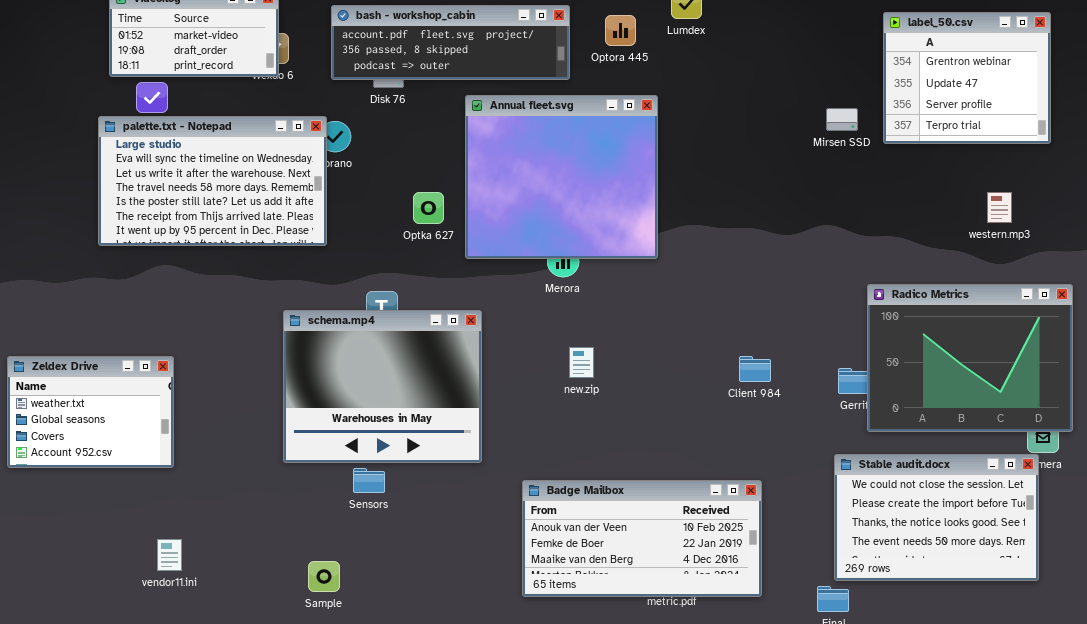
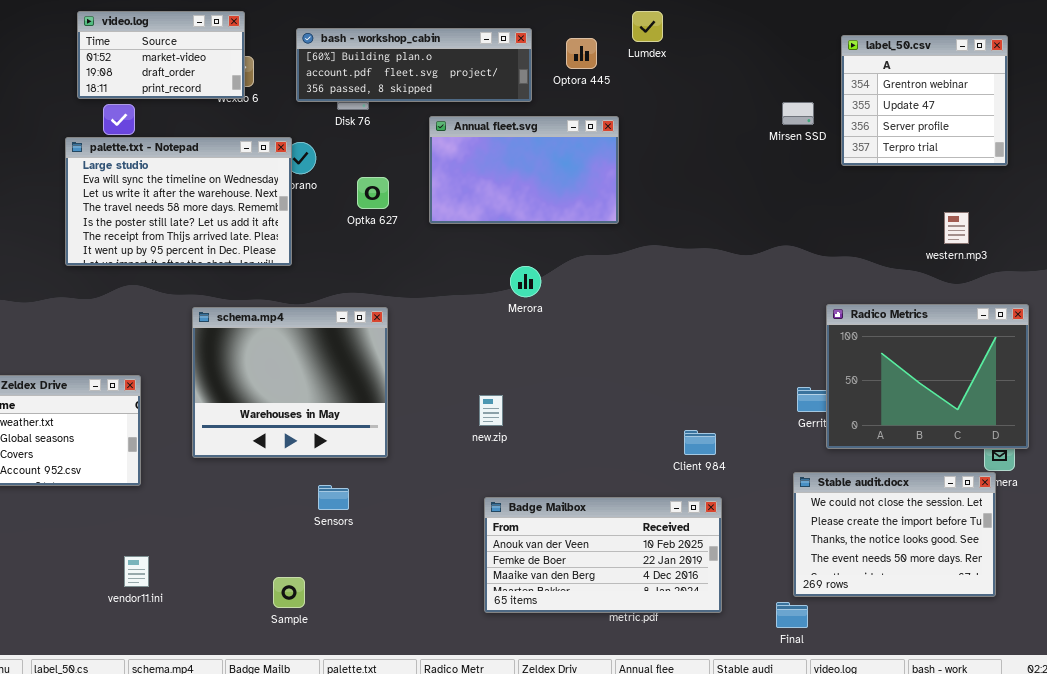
bash - workshop_cabin: [331,5,570,80] -> [296,28,532,102], scrolled up 1 row
Annual fleet.svg: [465,95,658,259] -> [429,116,619,224], resized
Mirsen SSD: [826,108,858,131] -> [782,102,814,125], moved
Optka 627: [413,192,444,224] -> [357,177,389,209], moved
schema.mp4: [283,310,482,463] -> [192,307,388,458], moved
new.zip: [569,347,594,378] -> [479,395,503,426], moved
Client 984: [739,356,771,382] -> [684,430,716,455], moved

